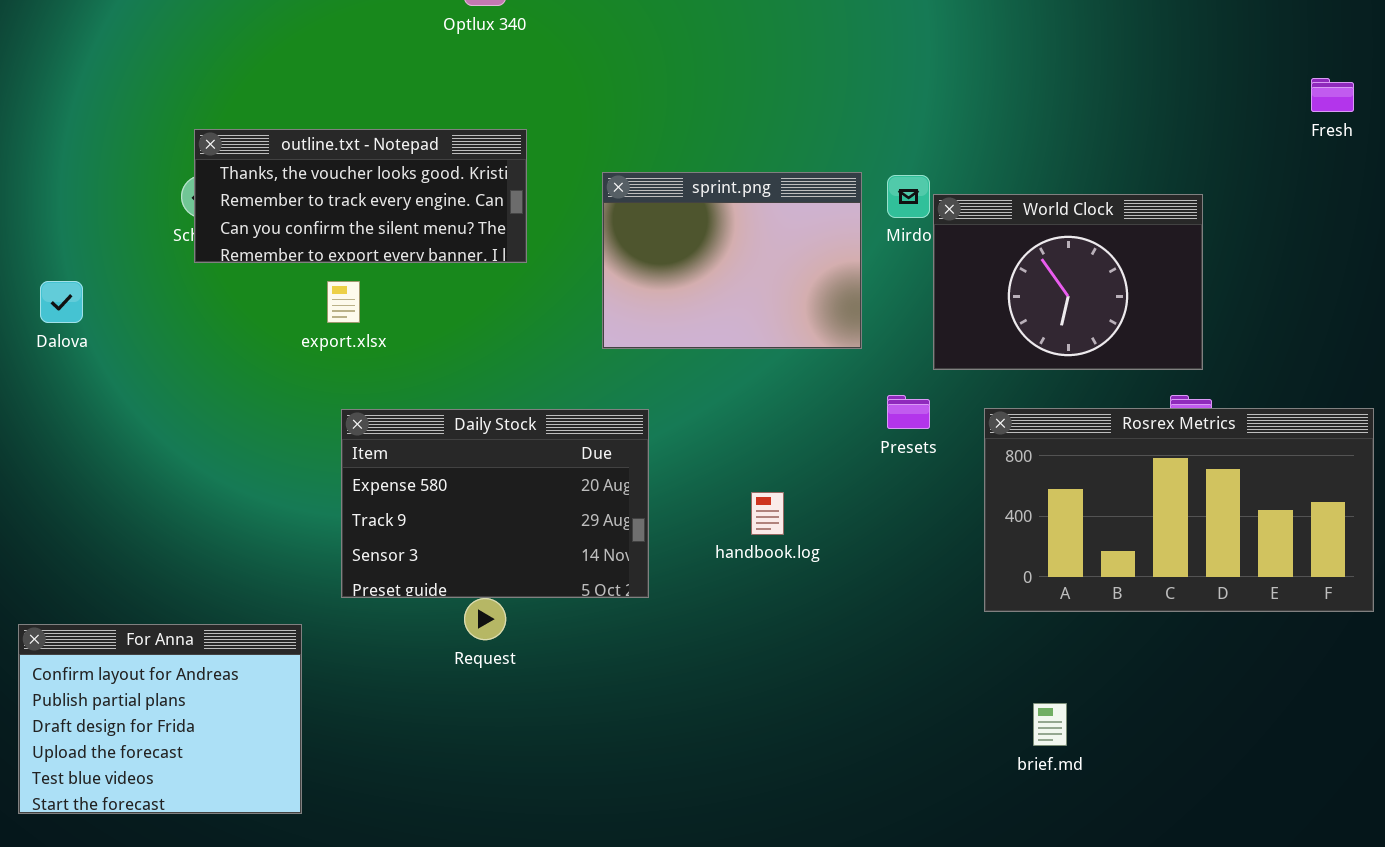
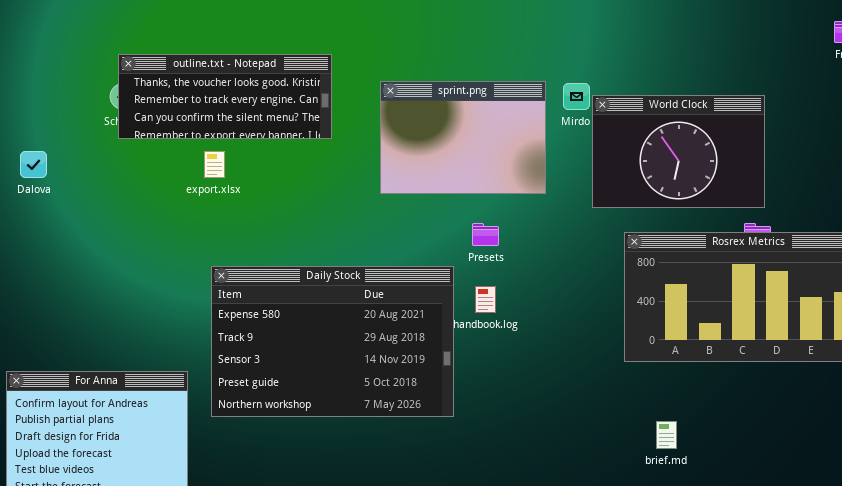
Presets: [887,395,930,429] -> [472,223,499,246], moved
Daily Stock: [341,409,649,598] -> [211,266,454,417], moved, resized

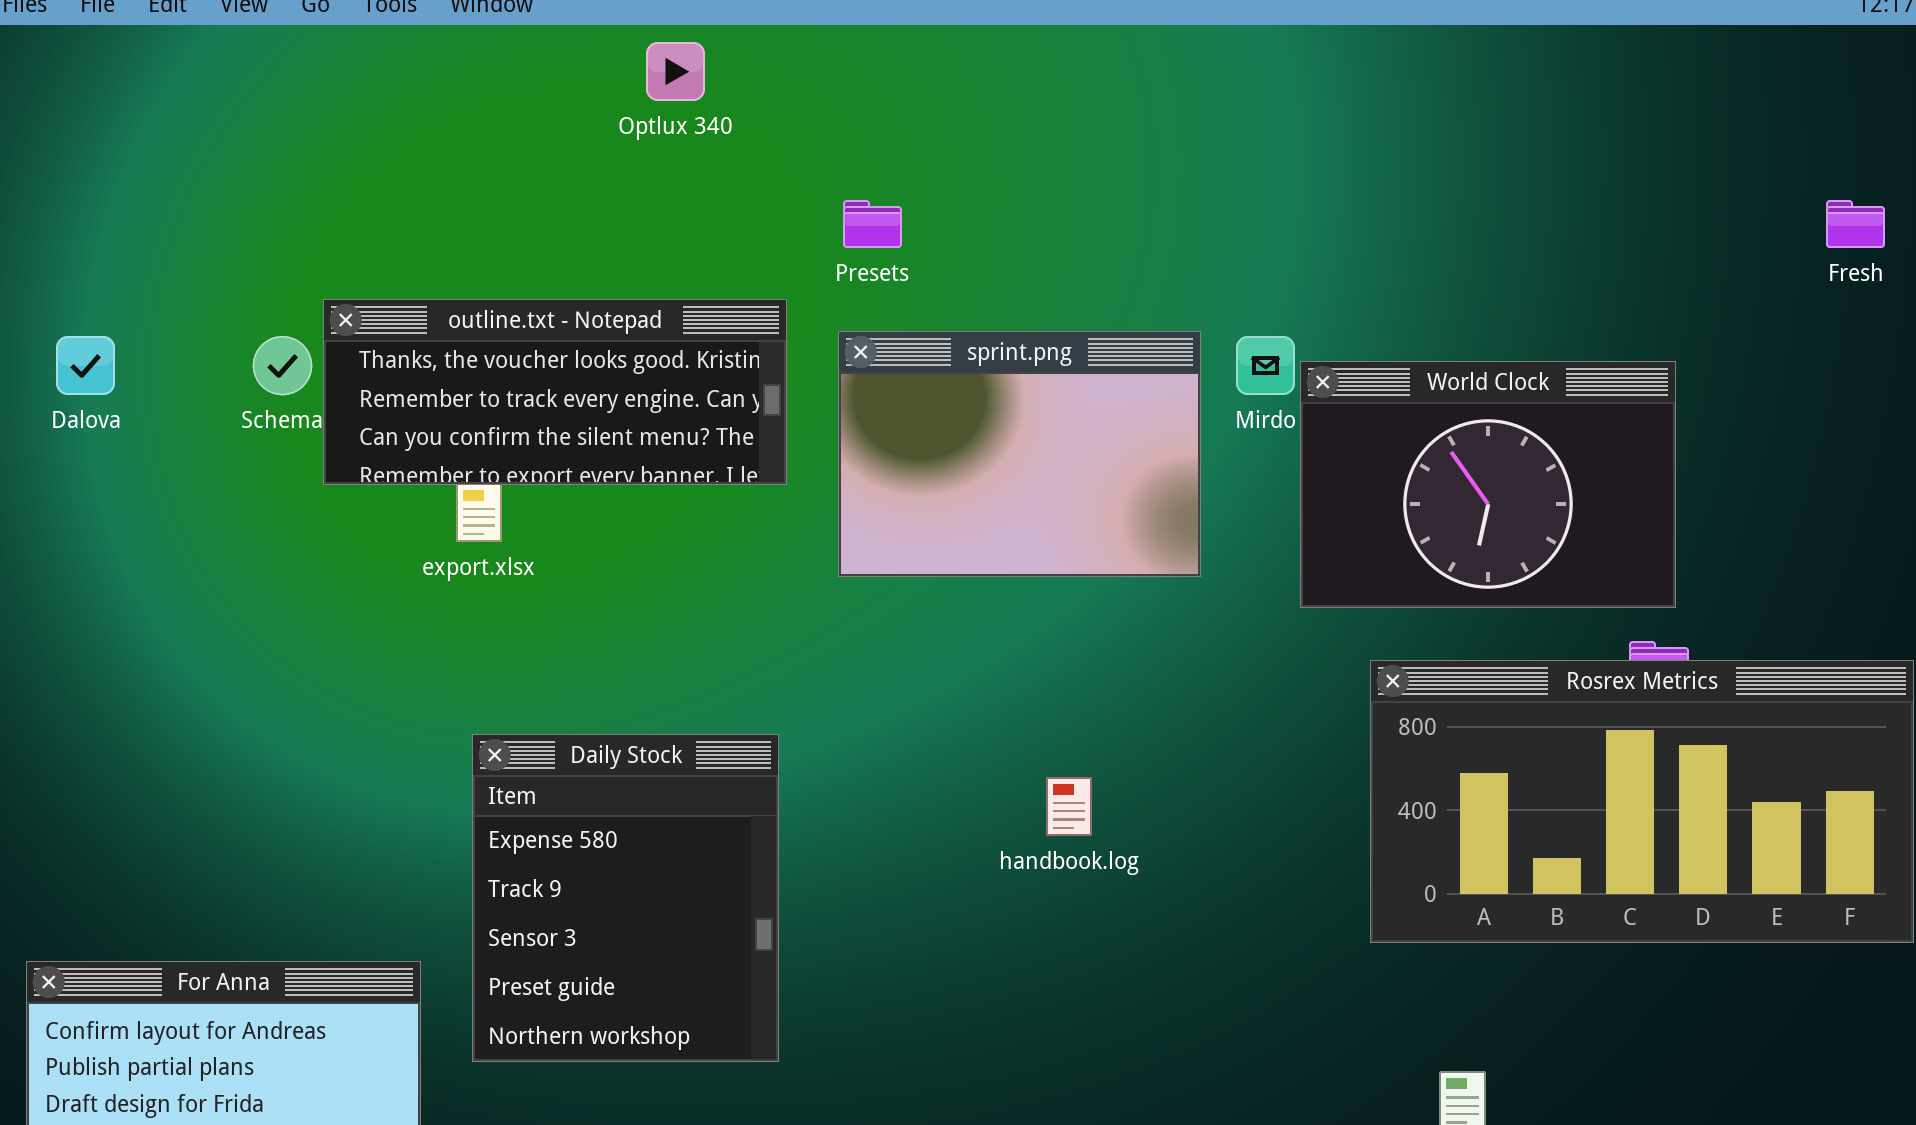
outline.txt - Notepad: [118,54,332,139] -> [323,299,787,485], moved
Dalova: [20,151,47,178] -> [56,336,115,395], moved
Presets: [472,223,499,246] -> [843,200,902,248], moved
Daily Stock: [211,266,454,417] -> [472,734,779,1062], resized

